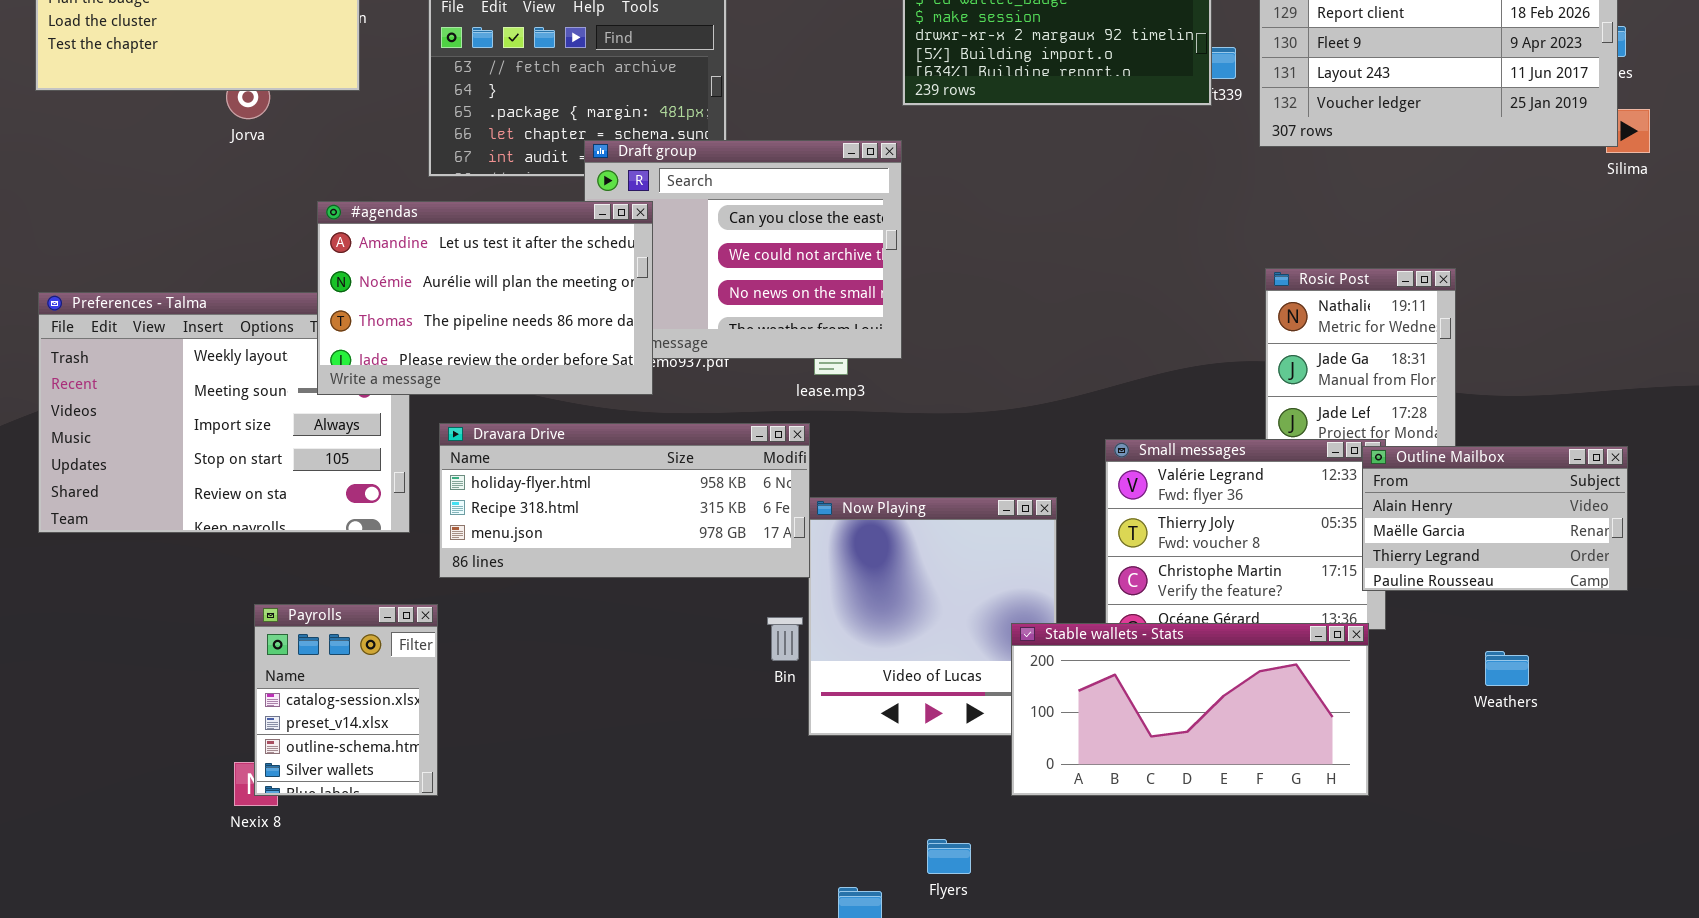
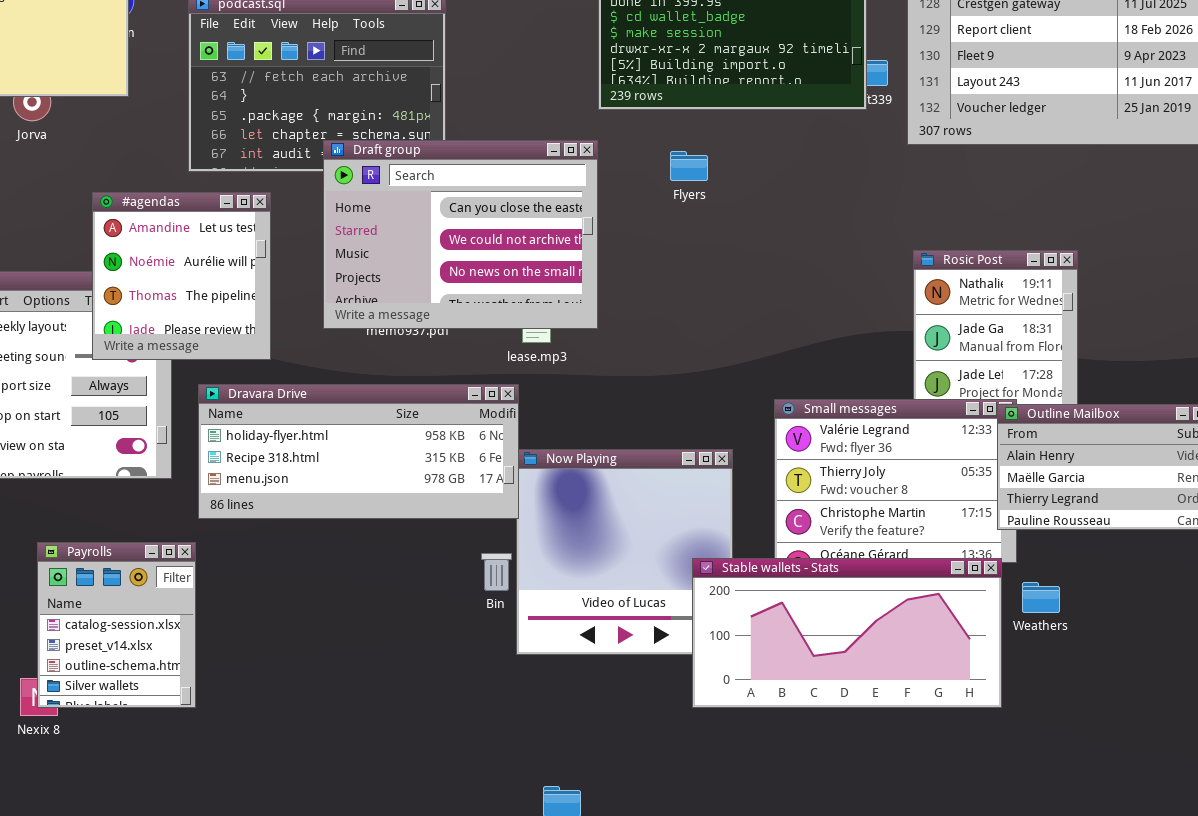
#agendas: [317,201,653,395] -> [92,192,271,360], resized
Weathers: [1485,651,1529,686] -> [1022,582,1060,613], moved
Flyers: [927,839,971,874] -> [670,151,708,181], moved

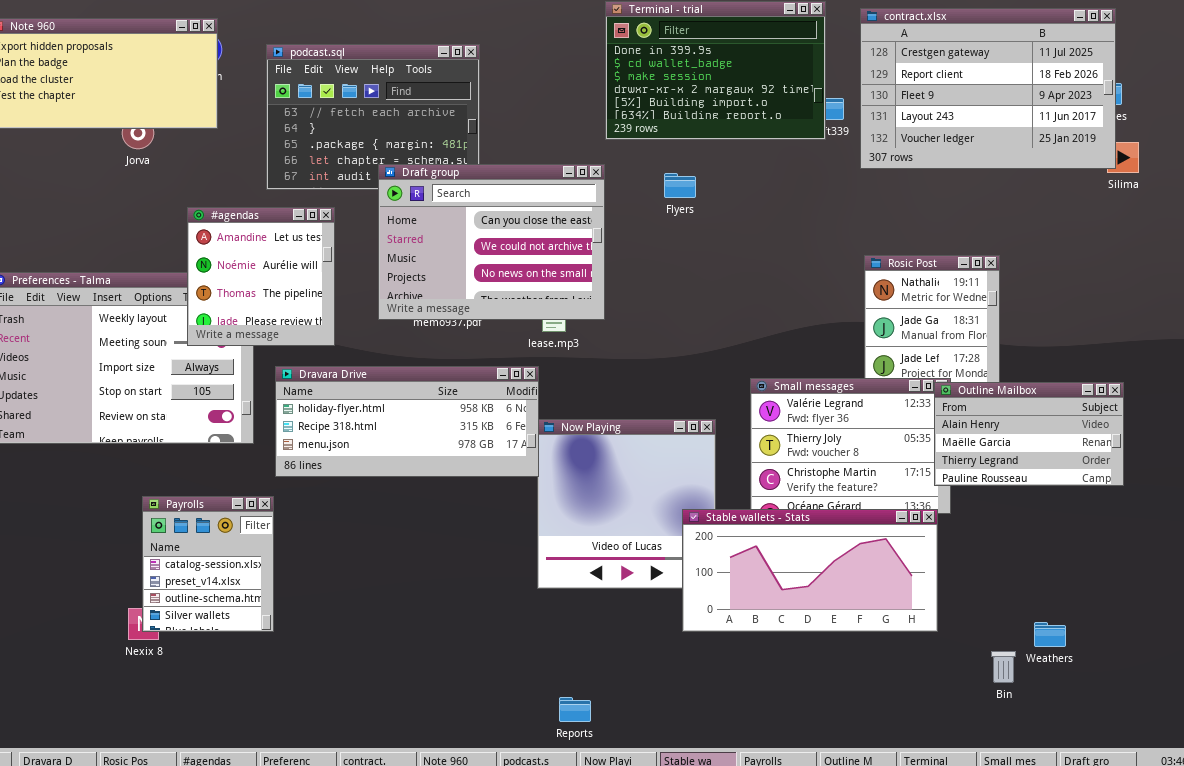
Bin: [481,553,512,591] -> [991,651,1016,683], moved
Weathers: [1022,582,1060,613] -> [1034,622,1066,647], moved

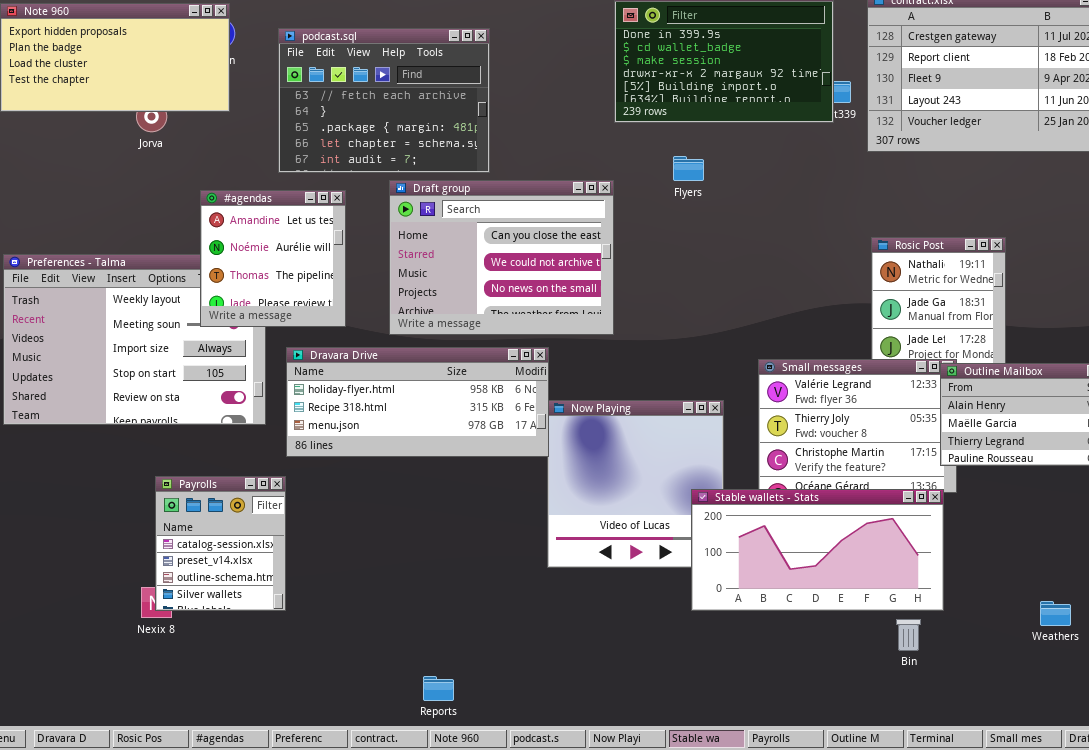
Draft group: [378,164,605,320] -> [389,180,614,335], moved
Bin: [991,651,1016,683] -> [896,619,921,651], moved
Reports: [559,697,591,722] -> [423,676,454,701], moved

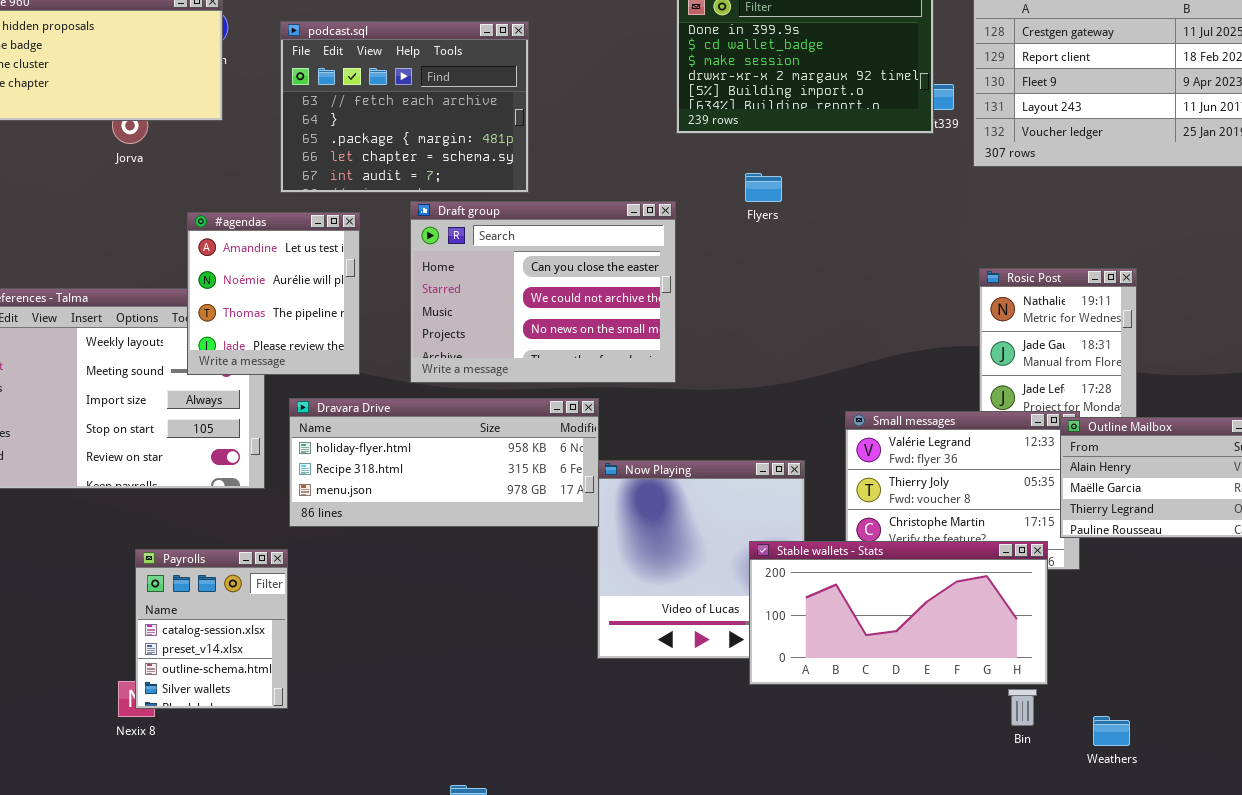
Stable wallets - Stats: [691,489,944,611] -> [749,541,1048,685], moved
Weathers: [1040,601,1071,626] -> [1093,716,1130,746], moved
Bin: [896,619,921,651] -> [1008,689,1037,726], moved

